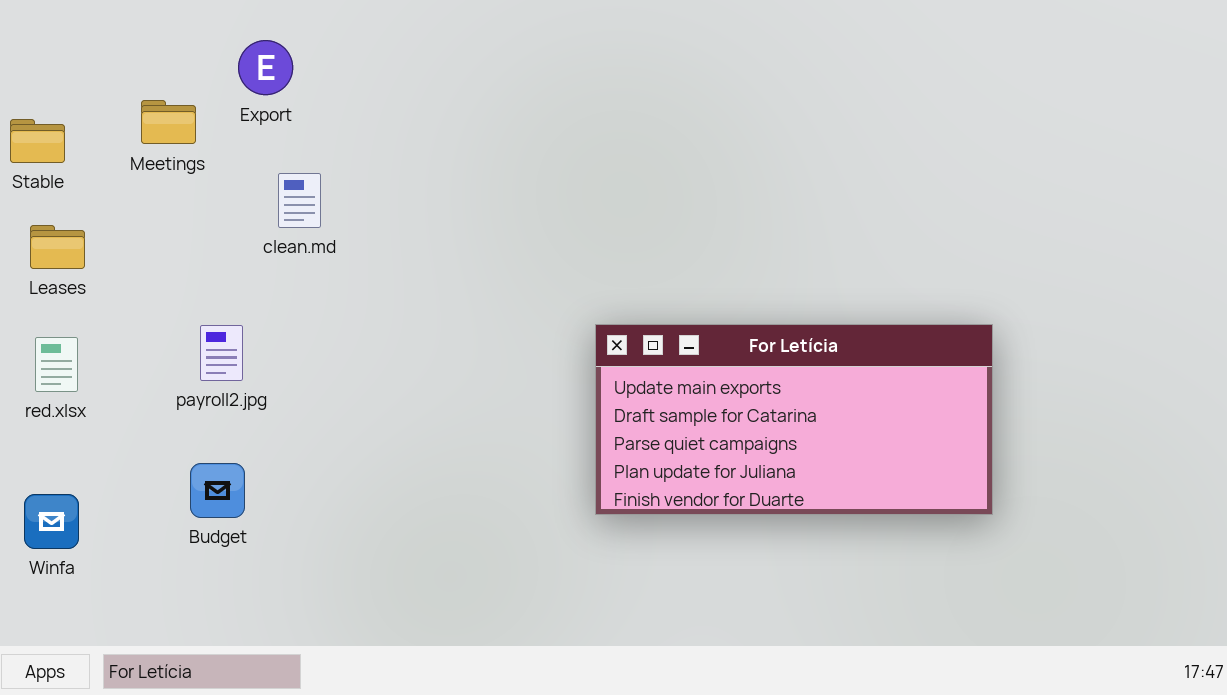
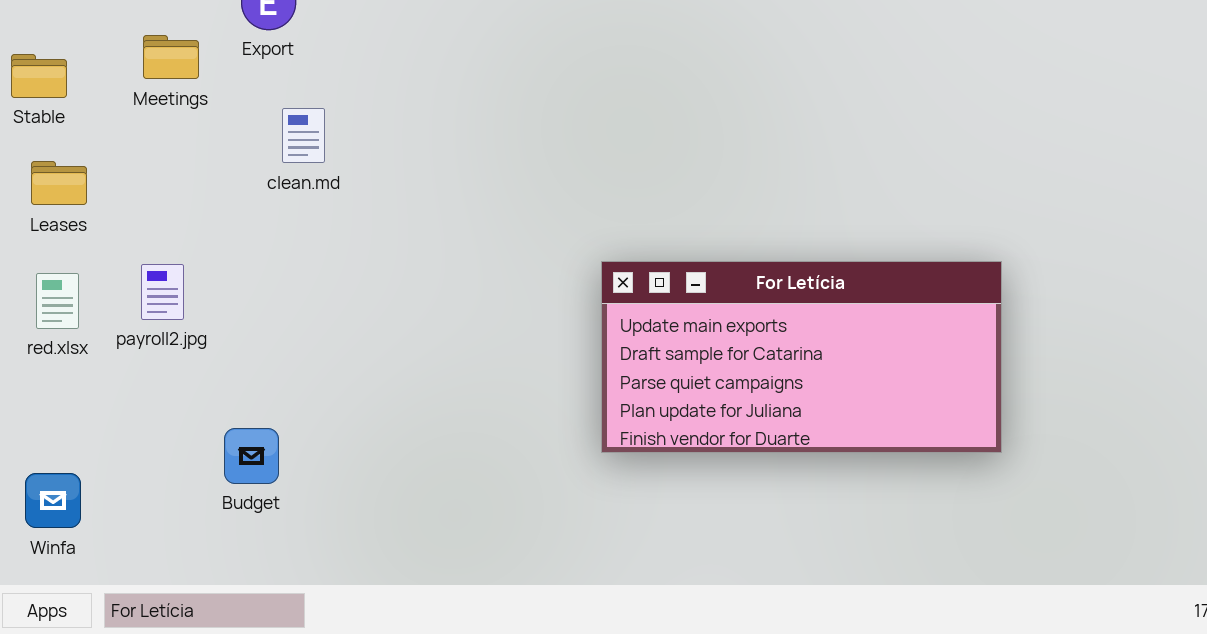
payroll2.jpg: [200,325,243,381] -> [141,264,184,320], moved
Budget: [190,463,245,518] -> [224,428,279,484], moved
Winfa: [24,494,79,549] -> [25,473,81,528], moved

